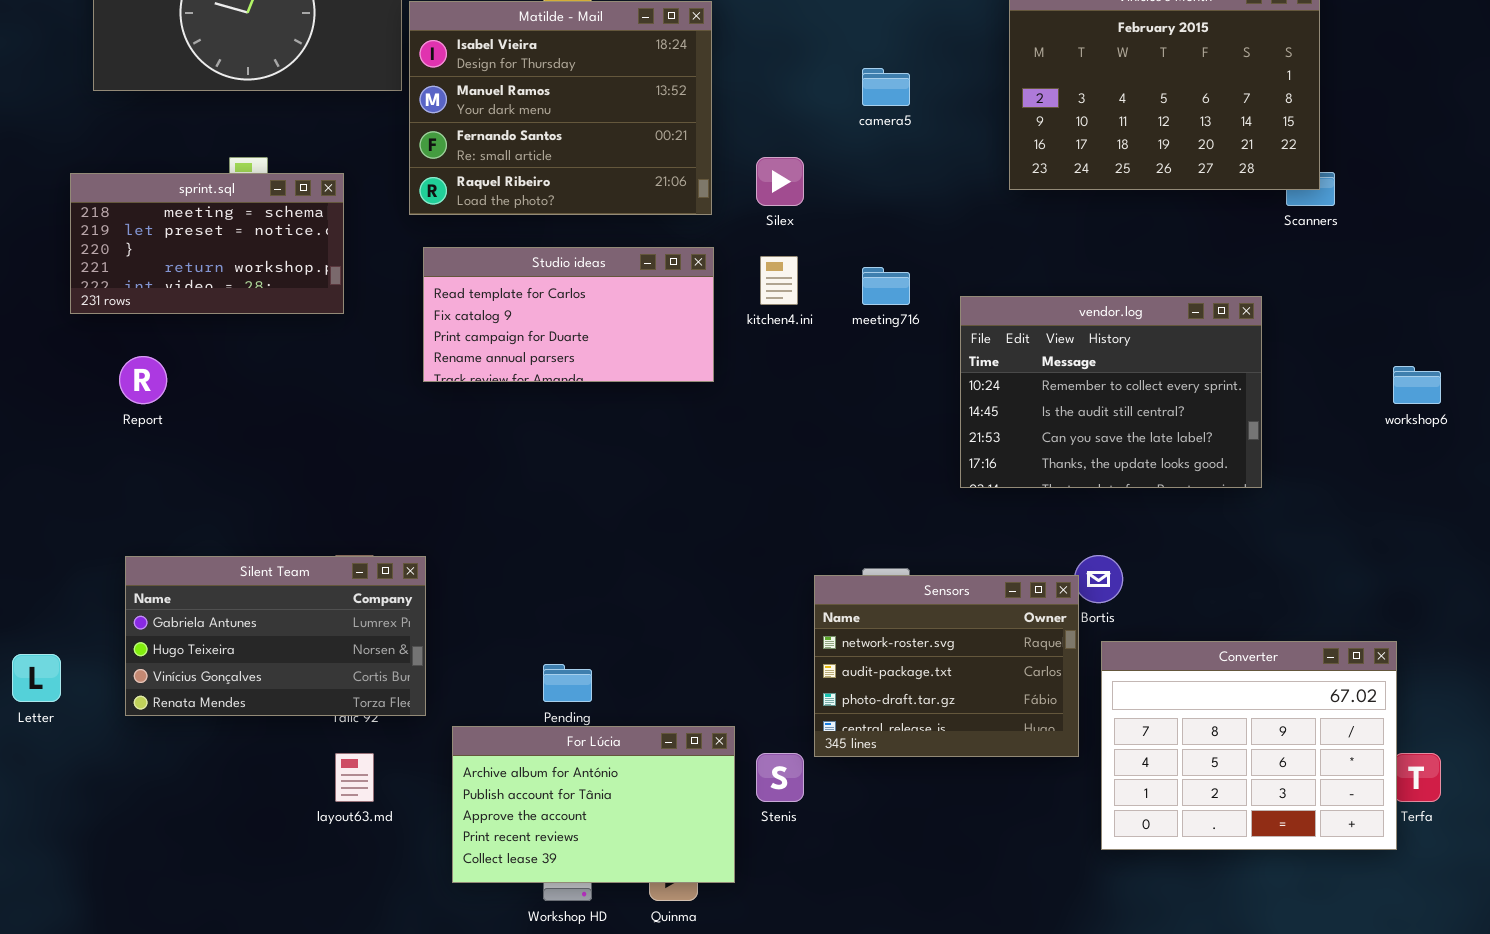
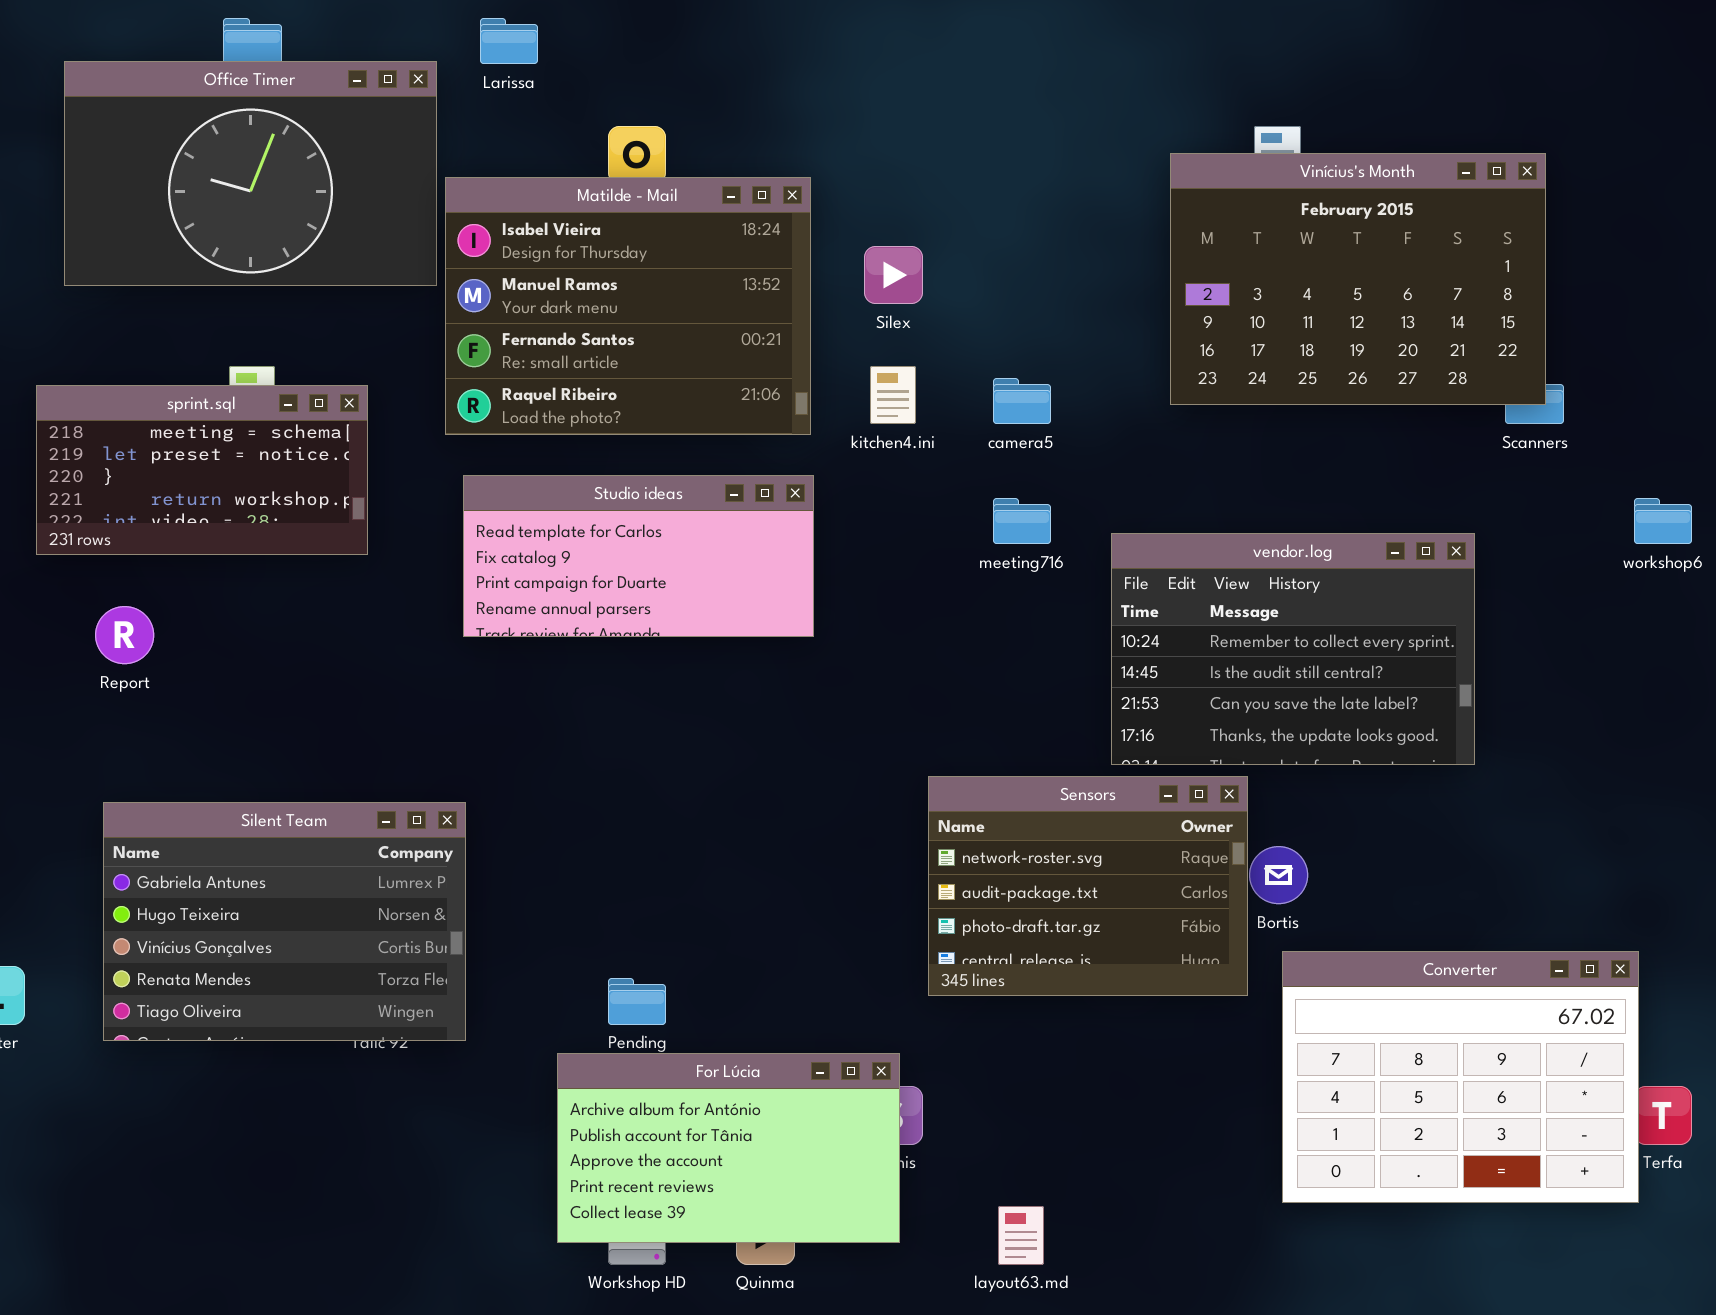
camera5: [862,68,910,106] -> [993,378,1051,424], moved
Silex: [756,157,804,206] -> [864,246,923,304], moved
kitchen4.ini: [760,256,798,305] -> [870,366,916,424], moved
workshop6: [1393,366,1441,404] -> [1634,498,1692,544], moved
Silent Team: [125,556,426,716] -> [103,802,466,1041], resized
Sensors: [814,575,1079,757] -> [928,776,1248,996], moved
For Lúcia: [452,726,735,883] -> [557,1053,900,1243], moved
layout63.md: [335,753,374,802] -> [998,1206,1044,1265], moved

